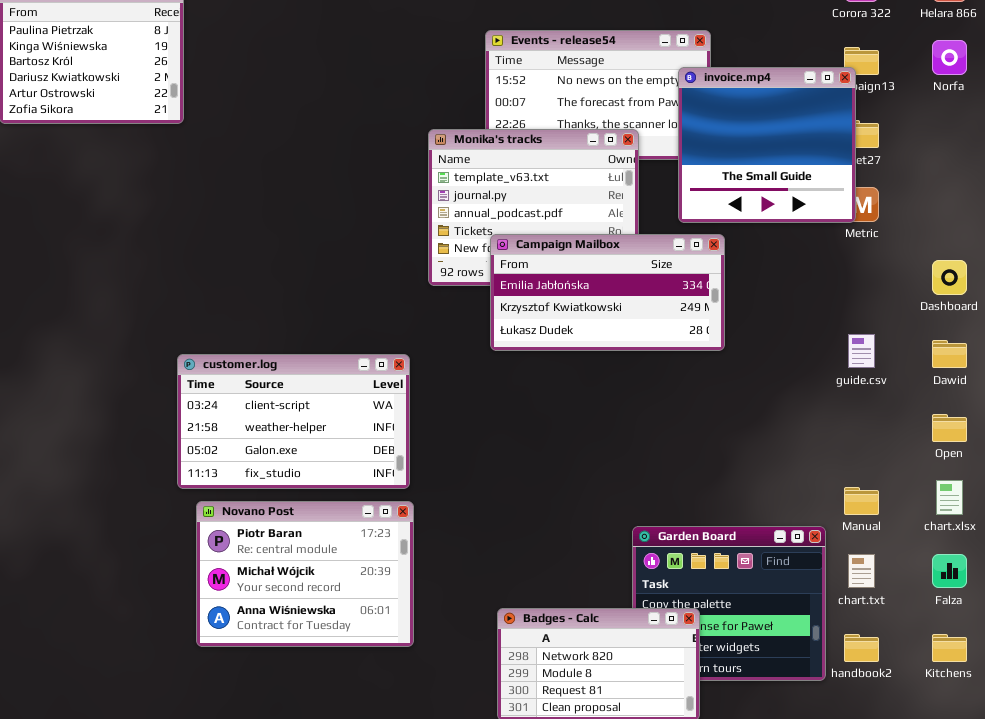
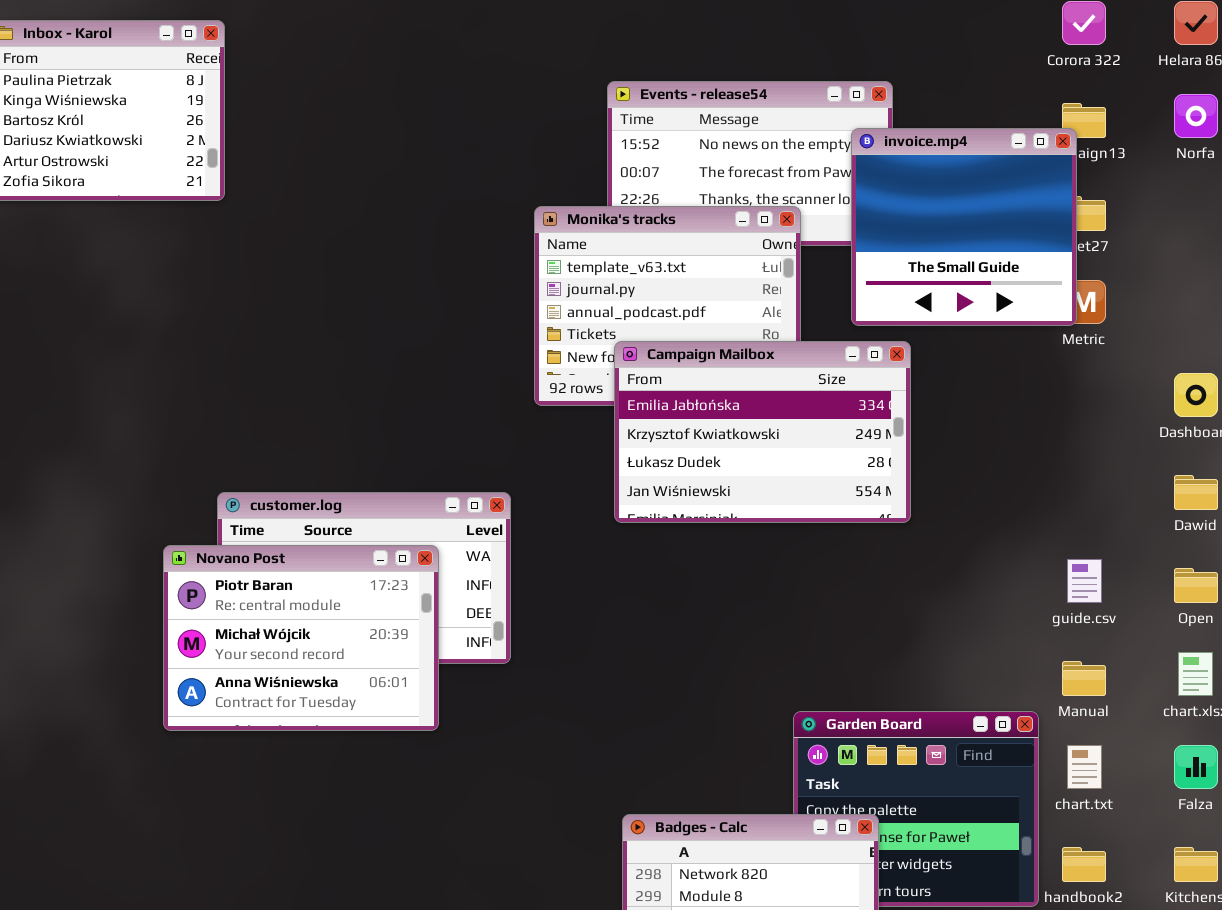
Campaign Mailbox: [490,234,725,351] -> [614,341,911,523], resized
guide.csv: [848,334,875,368] -> [1067,559,1102,603], moved
Novano Post: [196,501,414,647] -> [163,545,439,731], moved

